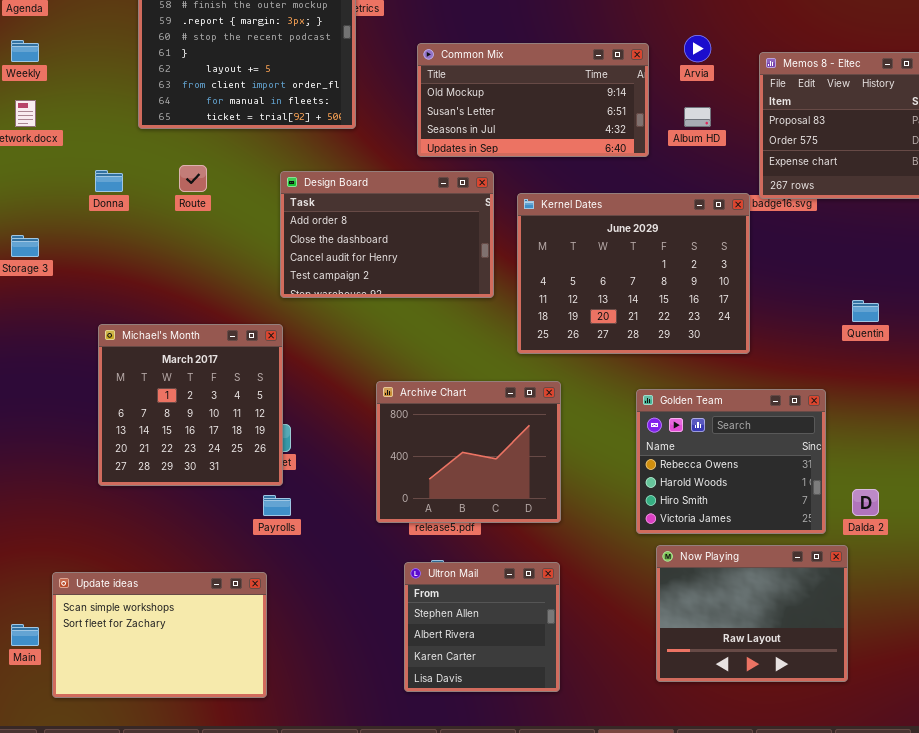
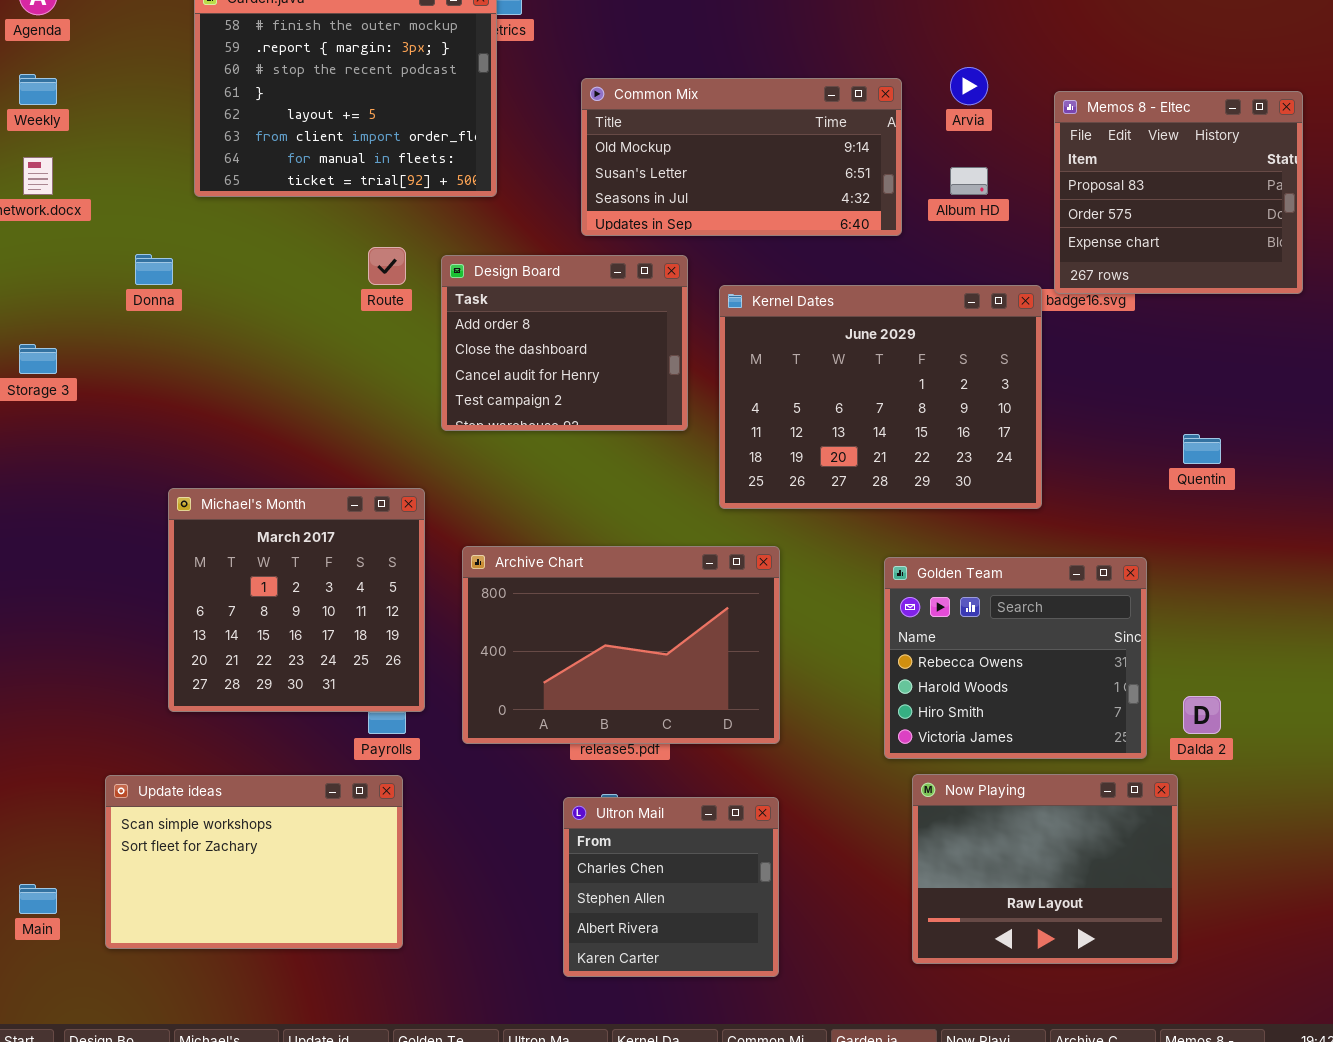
Route: [179,165,207,192] -> [368,247,406,285], moved
Design Board: [280,171,494,298] -> [441,255,688,431], resized
Michael's Month: [98,324,283,486] -> [168,488,425,712], moved
Archive Chart: [376,381,561,523] -> [462,546,780,744], resized
Ultron Mail: [404,562,560,692] -> [563,797,779,977], scrolled up 1 row
Update ideas: [52,572,267,698] -> [105,775,403,949], moved

